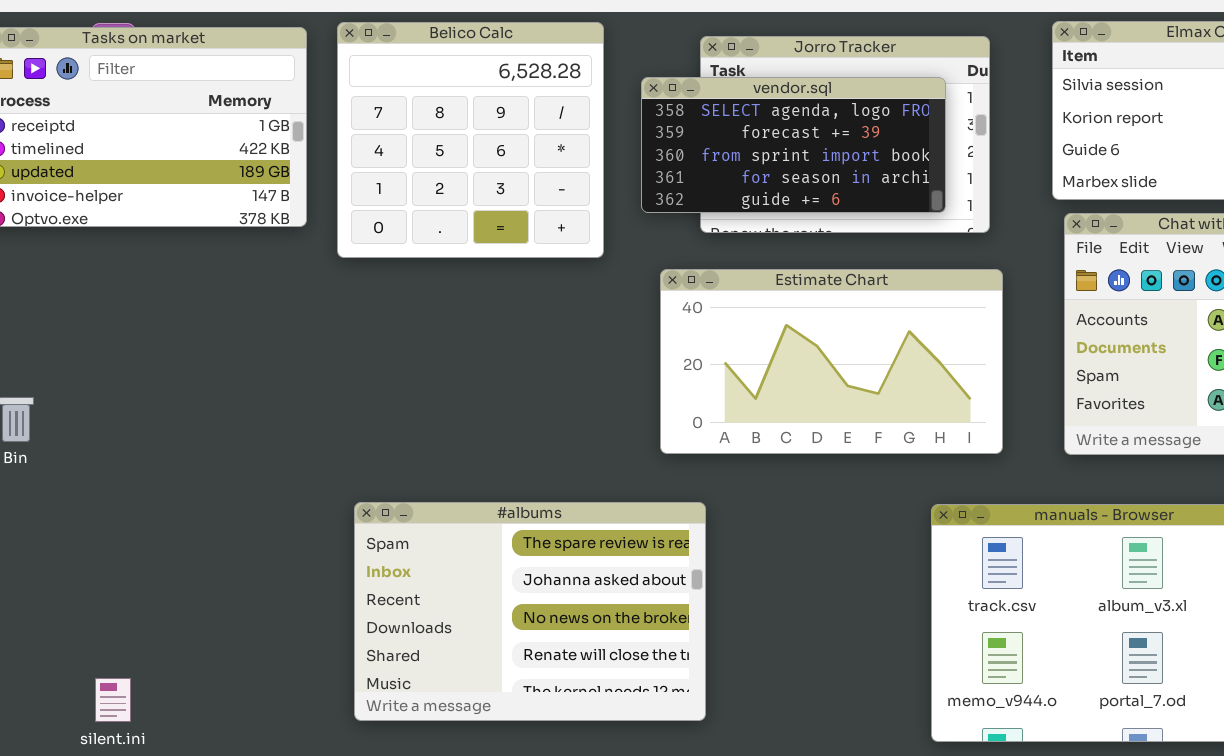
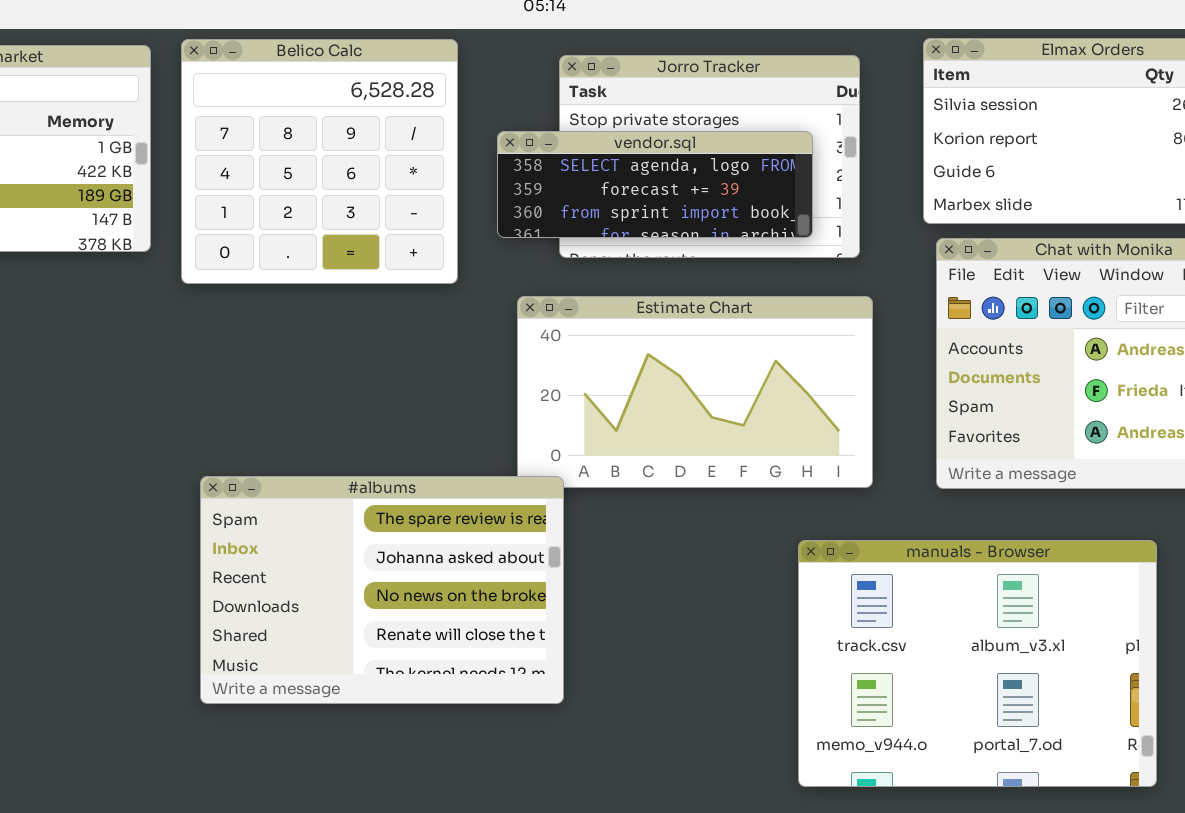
vendor.sql: [641,77,946,213] -> [497,131,813,238], resized
#albums: [354,502,706,721] -> [200,476,564,704], moved

